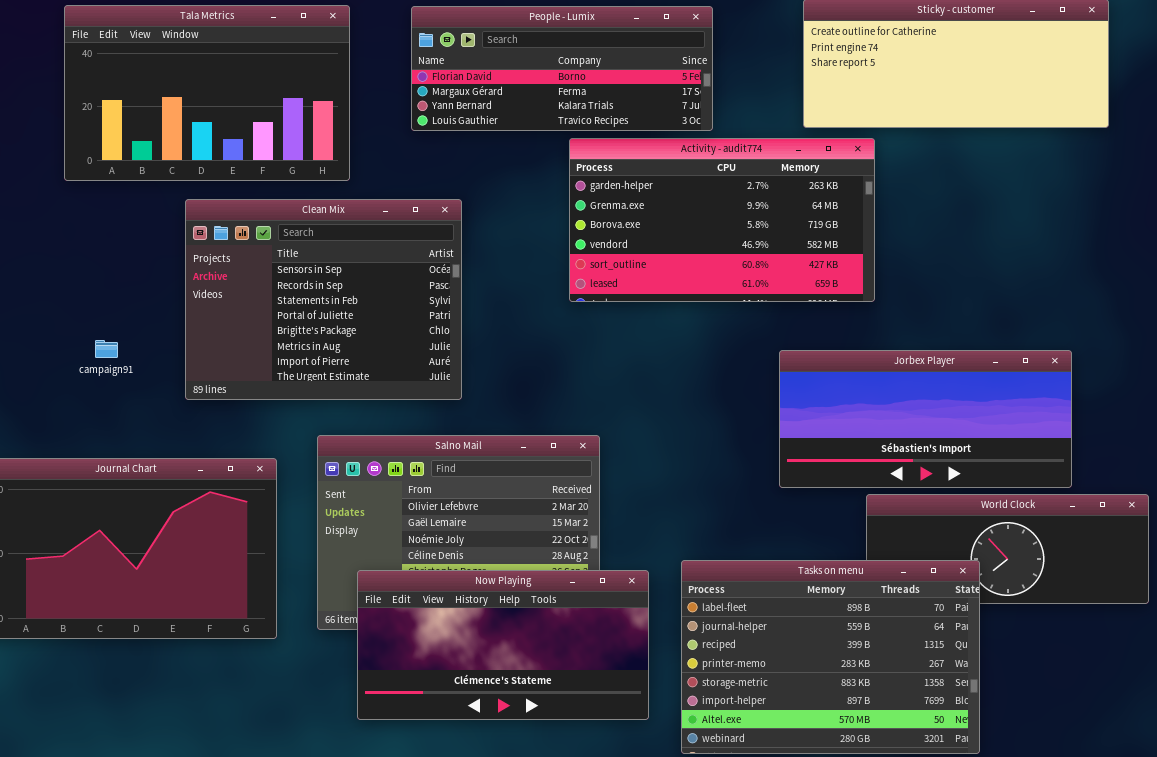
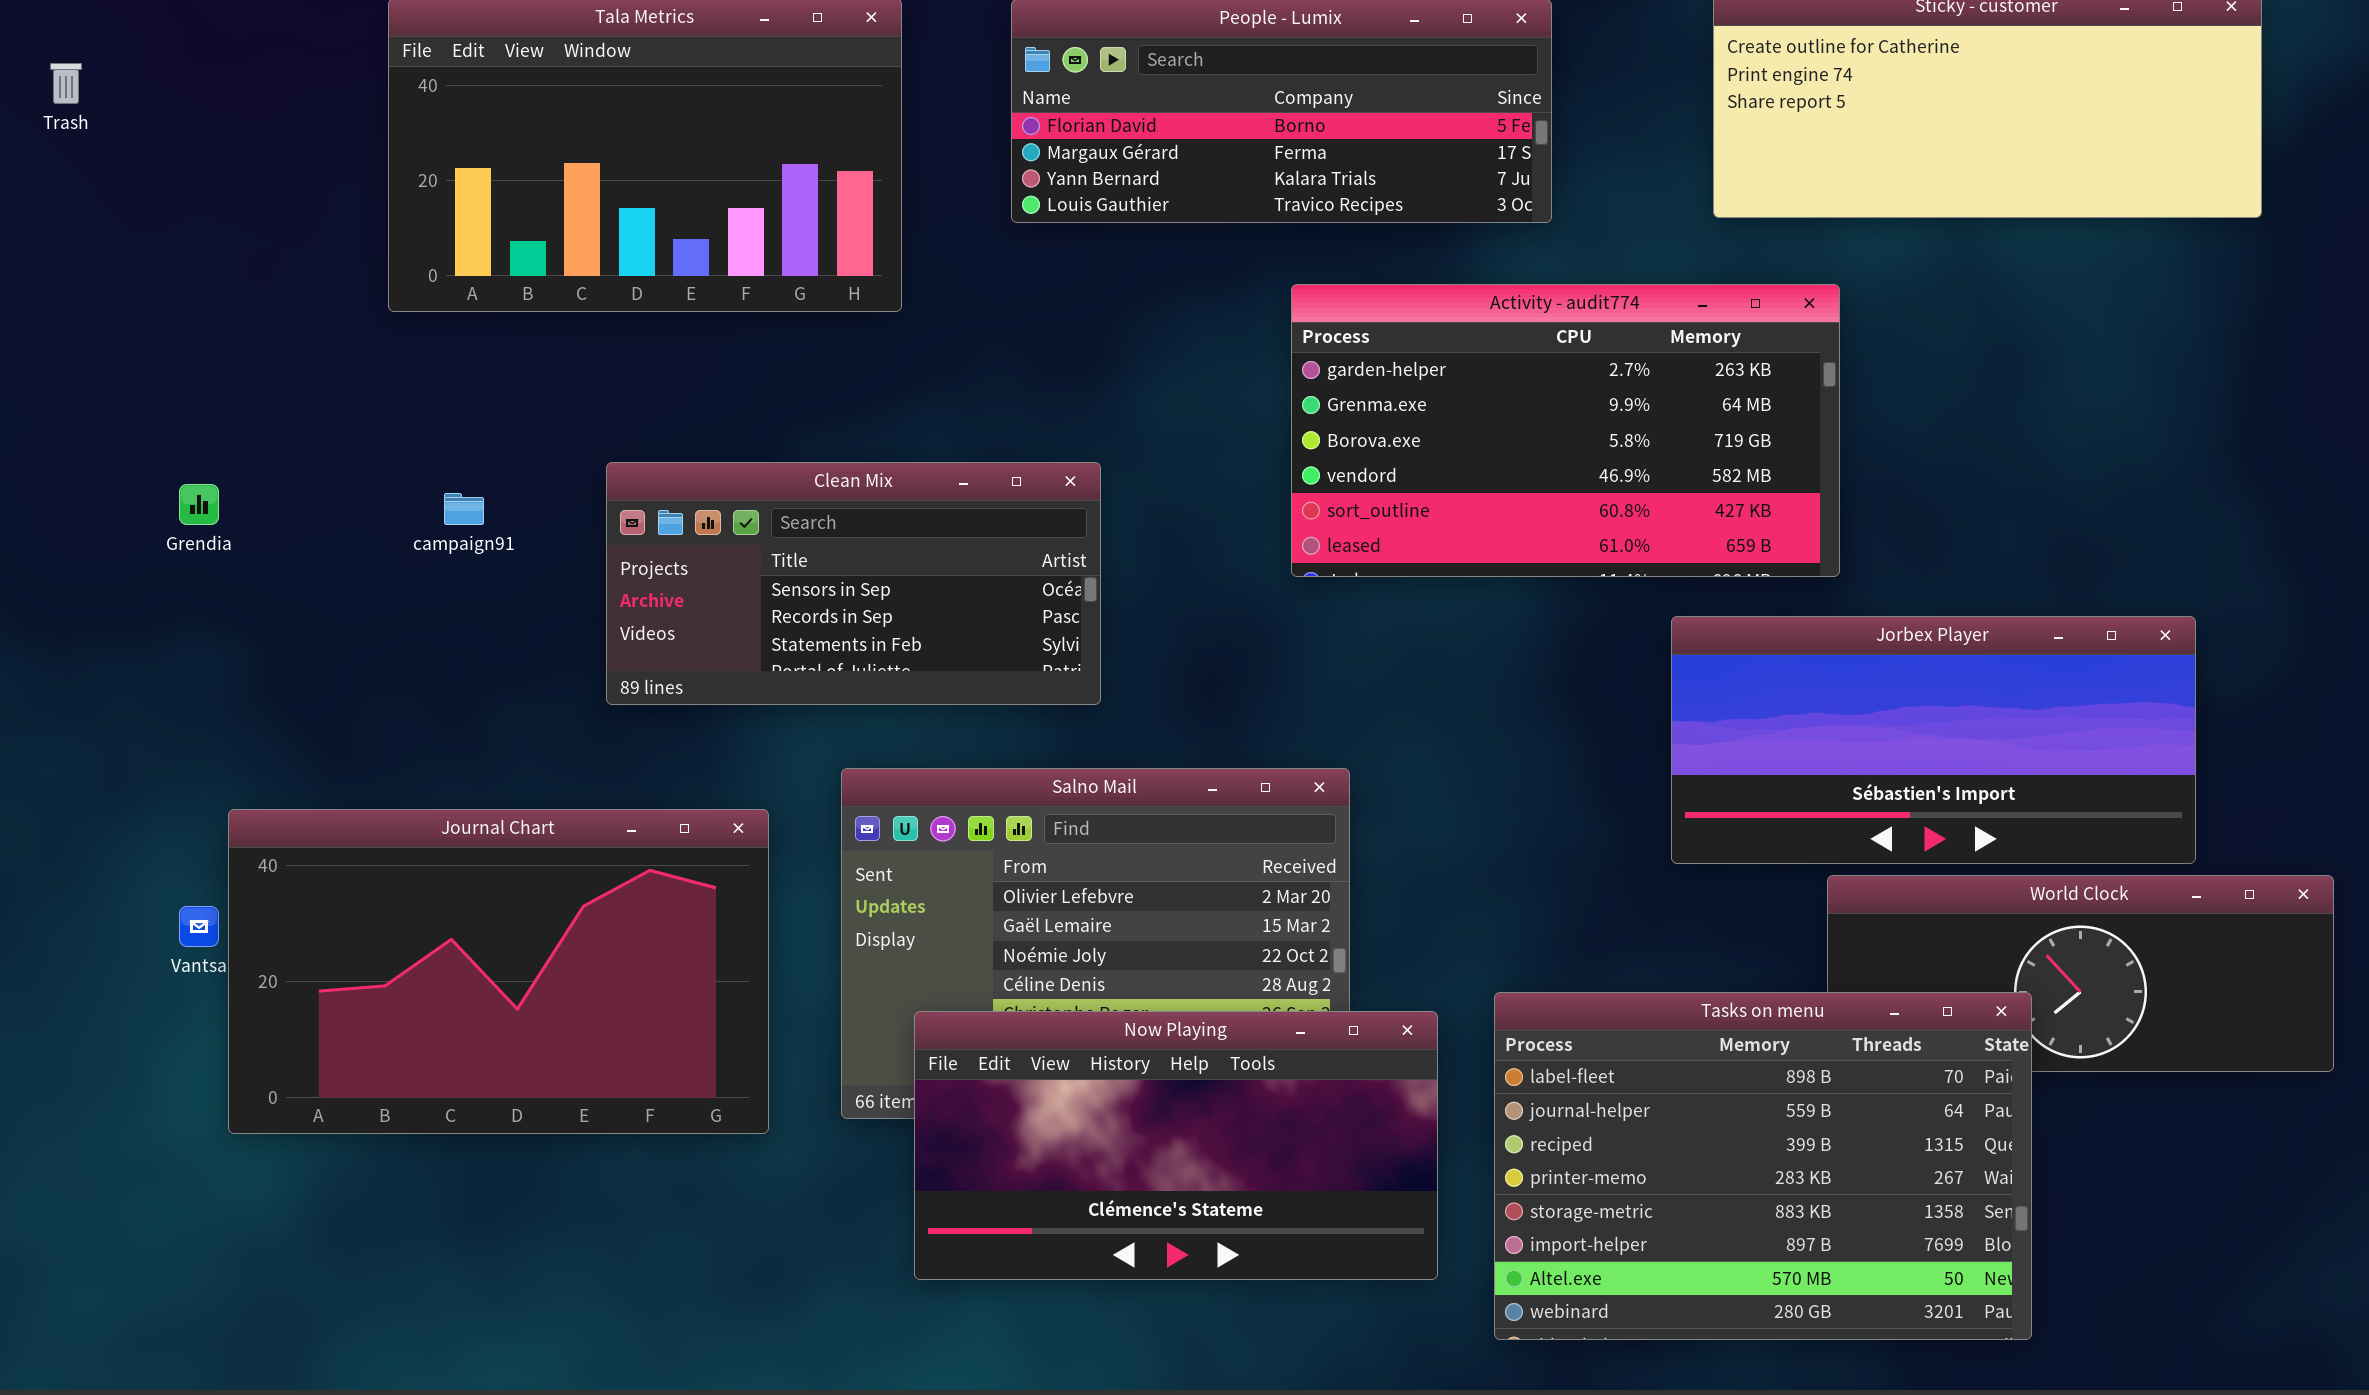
Activity - audit774: [569,138,875,302] -> [1291,284,1840,577], moved
Clean Mix: [185,199,462,400] -> [606,462,1101,705], resized
campaign91: [95,340,118,358] -> [444,493,484,525], moved

